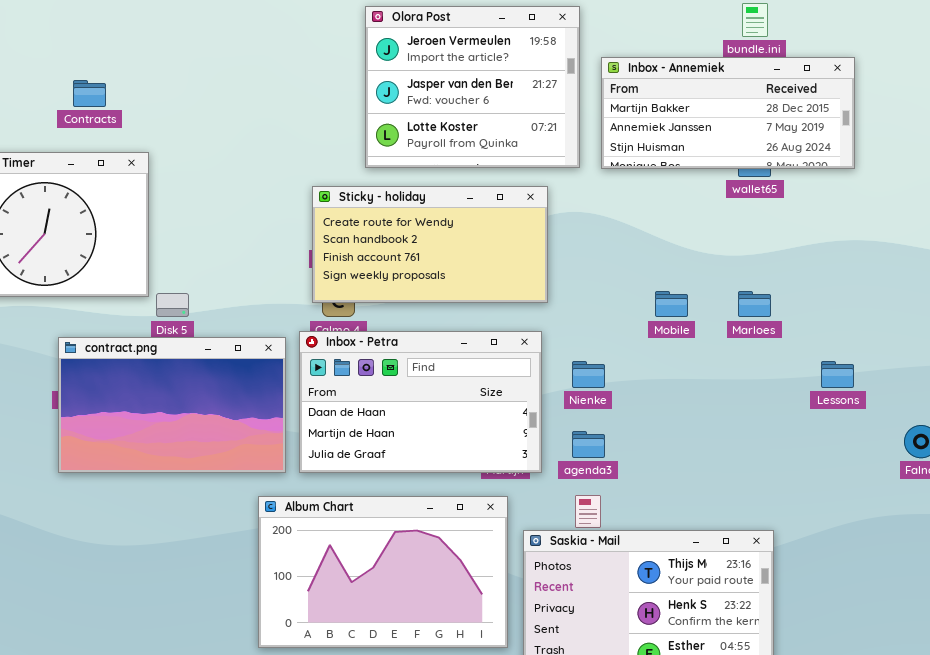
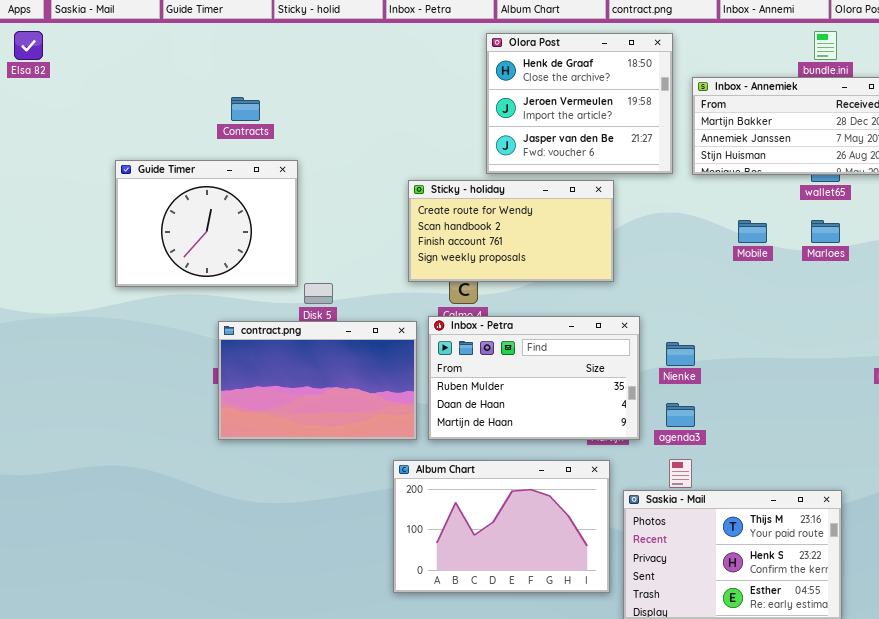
Olora Post: [365,6,580,168] -> [486,33,673,174], scrolled up 1 row
Sticky - holiday: [312,186,548,303] -> [408,180,614,282], moved
Mobile: [655,291,688,317] -> [738,220,767,243], moved
Marloes: [738,291,771,317] -> [811,220,840,243], moved
Inbox - Petra: [299,331,542,473] -> [428,316,640,440], scrolled up 1 row

